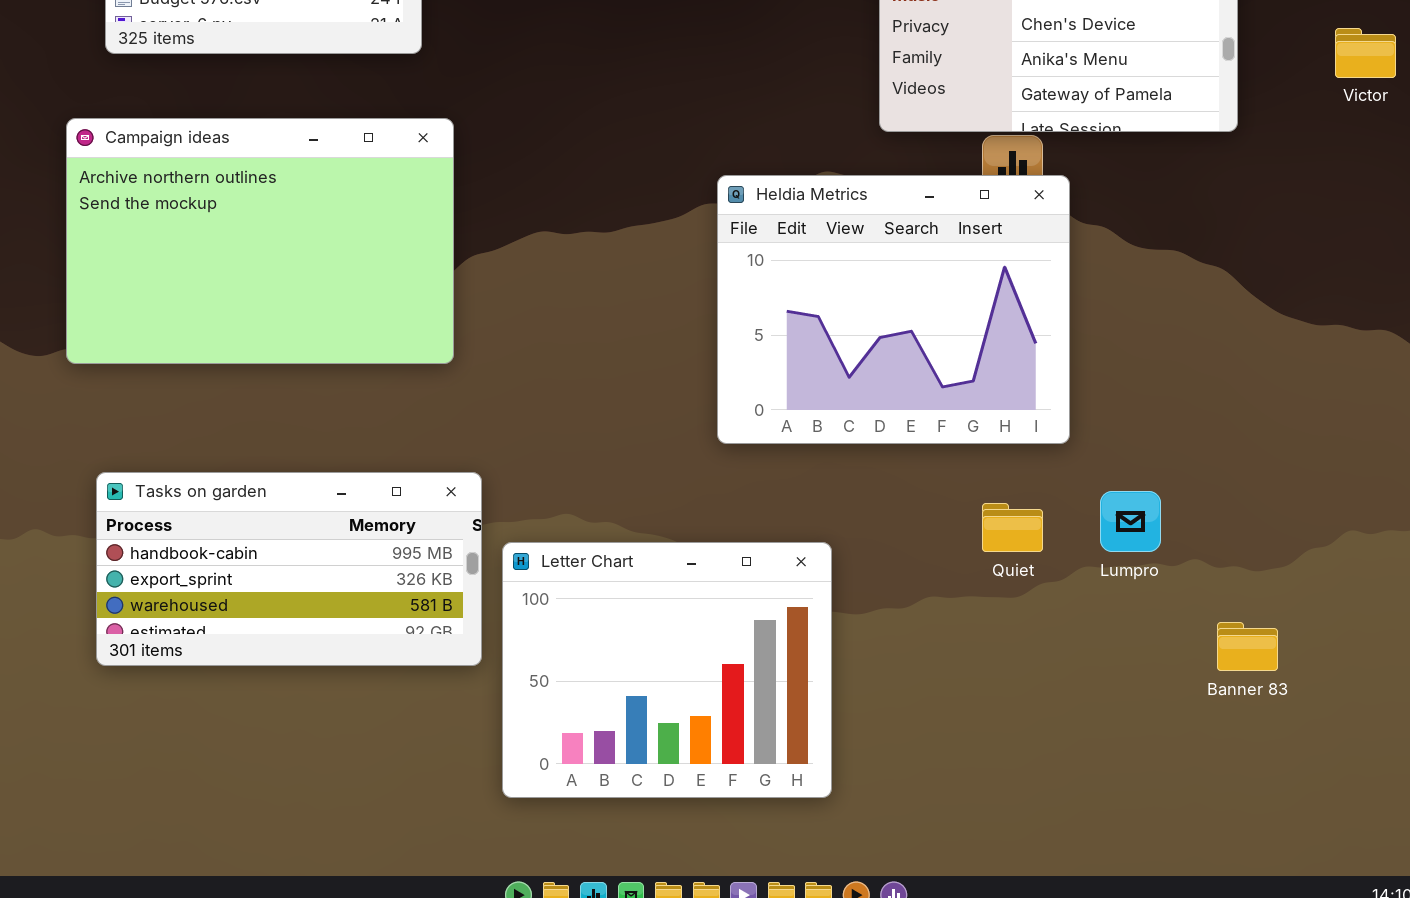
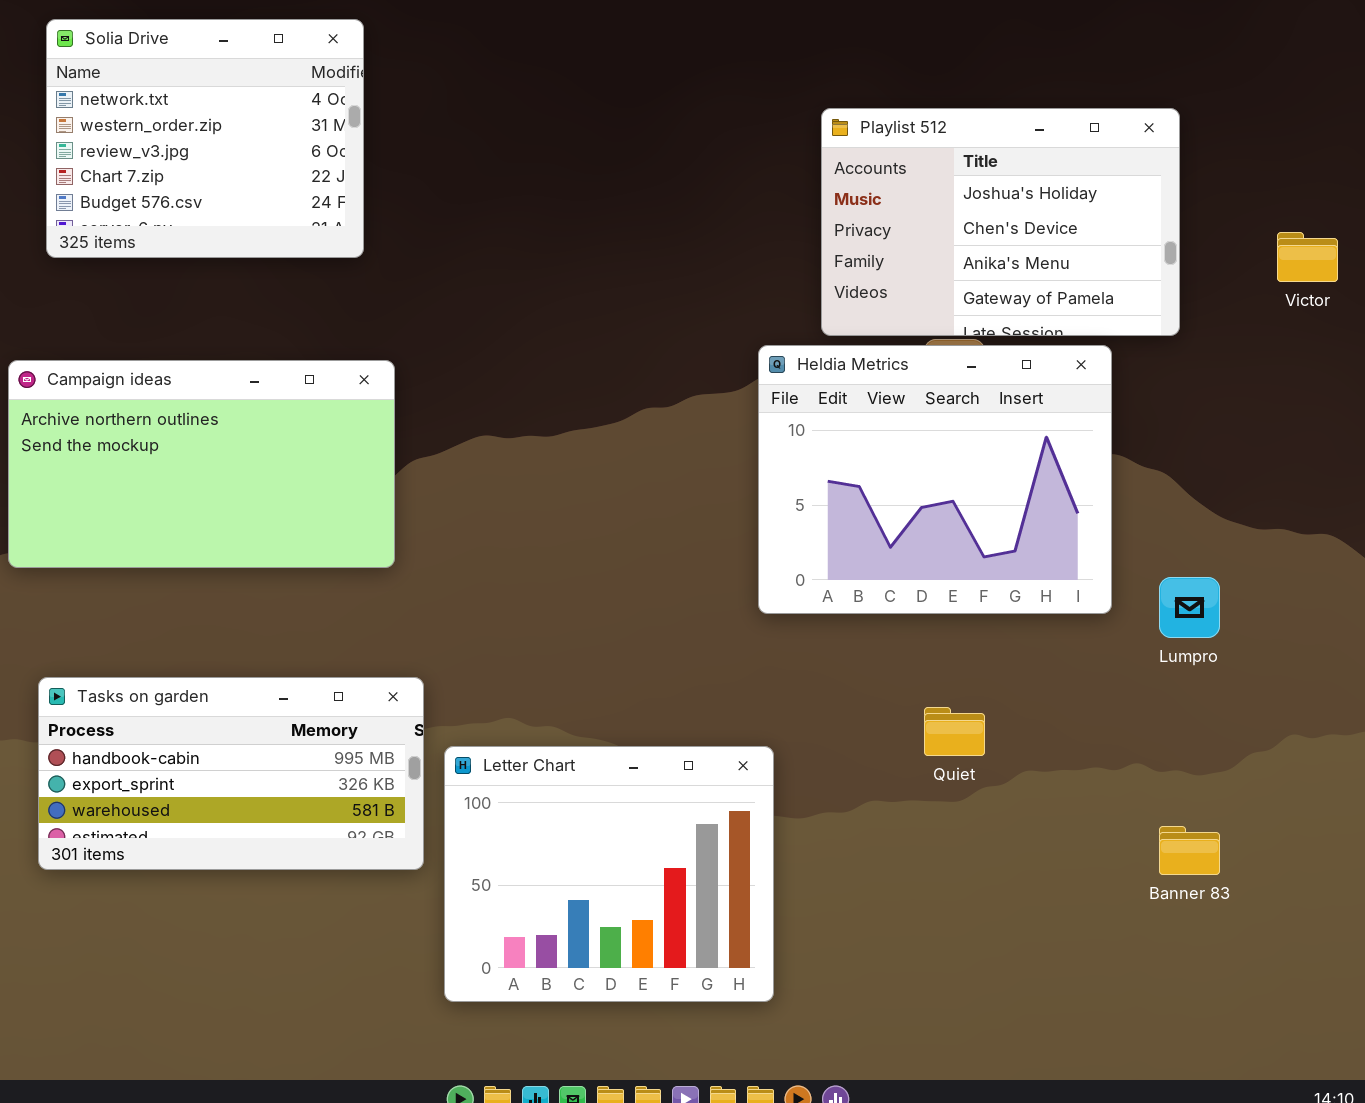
Campaign ideas: [66,118,454,364] -> [8,360,395,568], resized
Heldia Metrics: [717,175,1070,444] -> [758,345,1112,614], moved
Lumpro: [1100,491,1161,552] -> [1159,577,1220,638], moved

